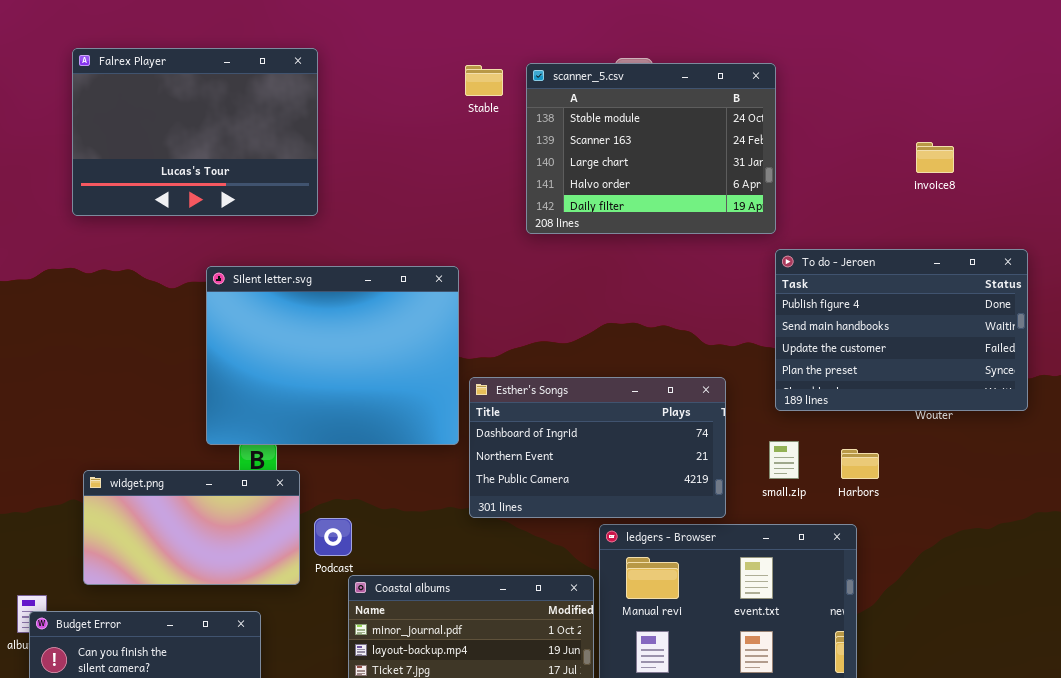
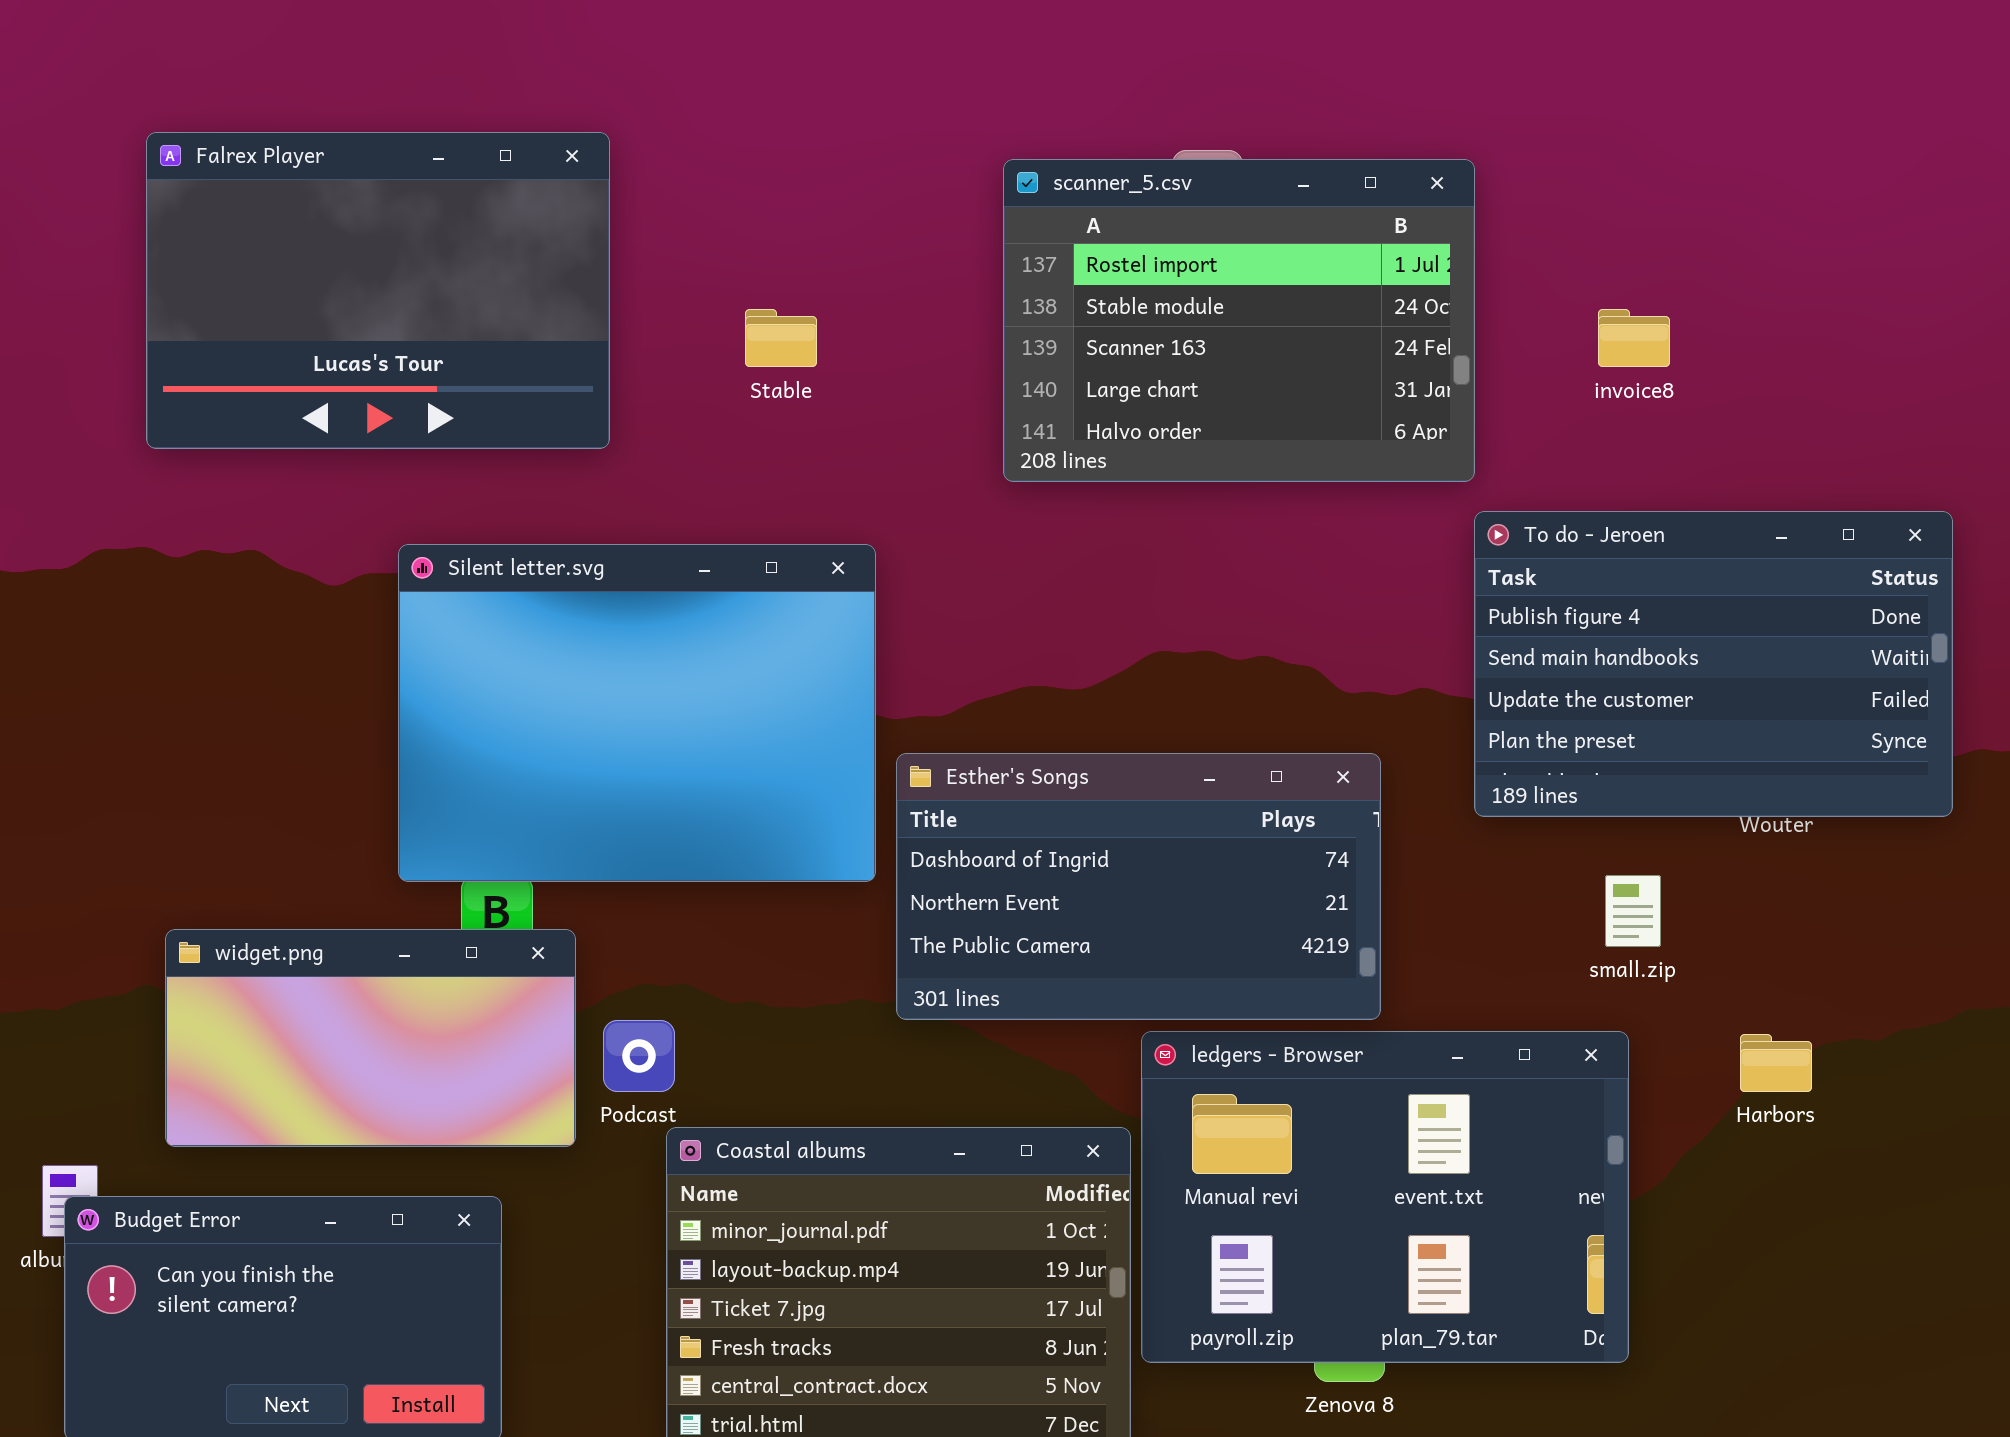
scanner_5.csv: [526,63,776,234] -> [1003,159,1475,482], scrolled up 1 row
Stable: [465,65,503,96] -> [745,309,817,367], moved
invoice8: [916,142,954,173] -> [1598,309,1670,367], moved
small.zip: [769,441,799,479] -> [1605,875,1661,947], moved
Harbors: [841,449,879,479] -> [1740,1034,1812,1092], moved

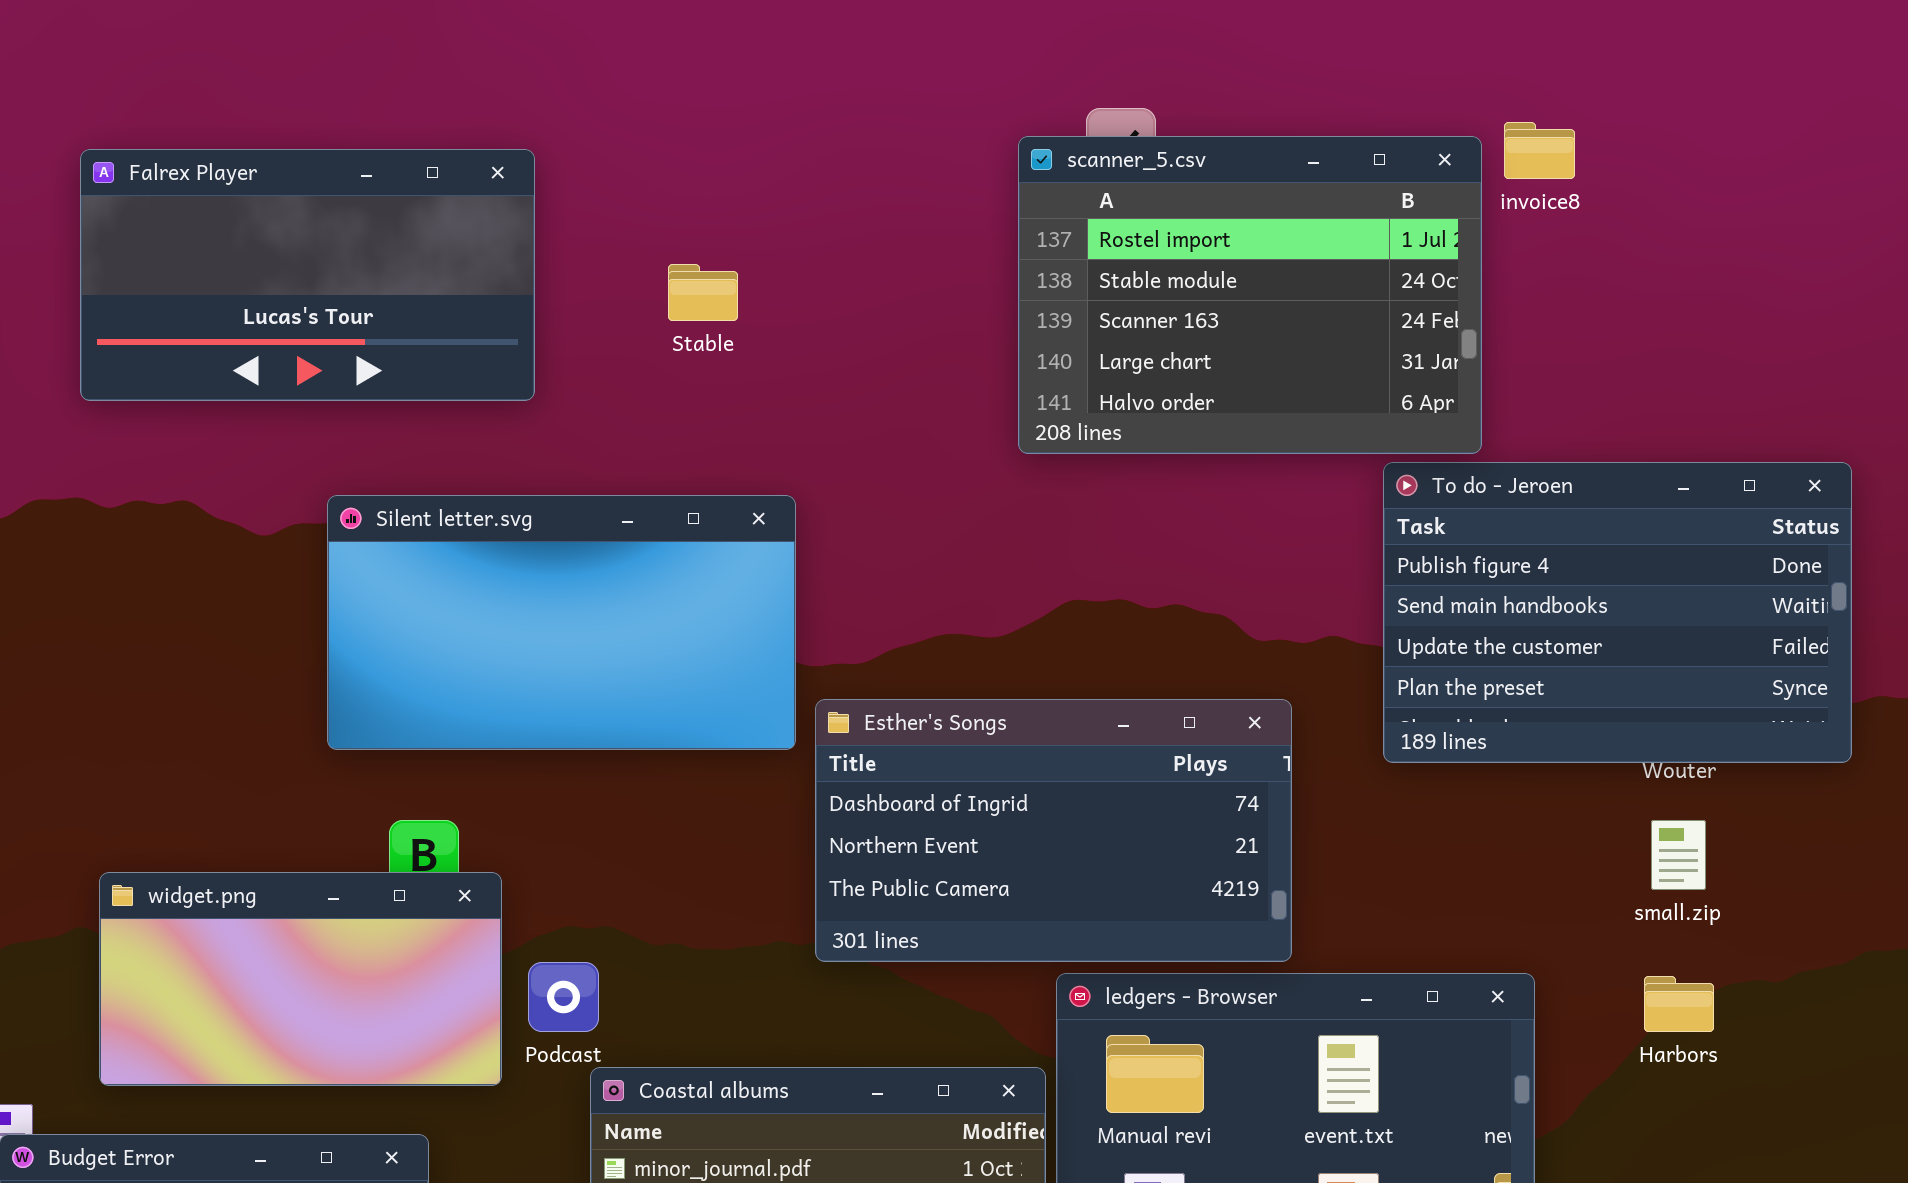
Falrex Player: [146,132,610,449] -> [80,149,535,401], resized
scanner_5.csv: [1003,159,1475,482] -> [1018,136,1482,454], moved
invoice8: [1598,309,1670,367] -> [1504,122,1575,179], moved
Silent letter.svg: [398,544,876,882] -> [327,495,796,750], resized
small.zip: [1605,875,1661,947] -> [1651,820,1706,890], moved

